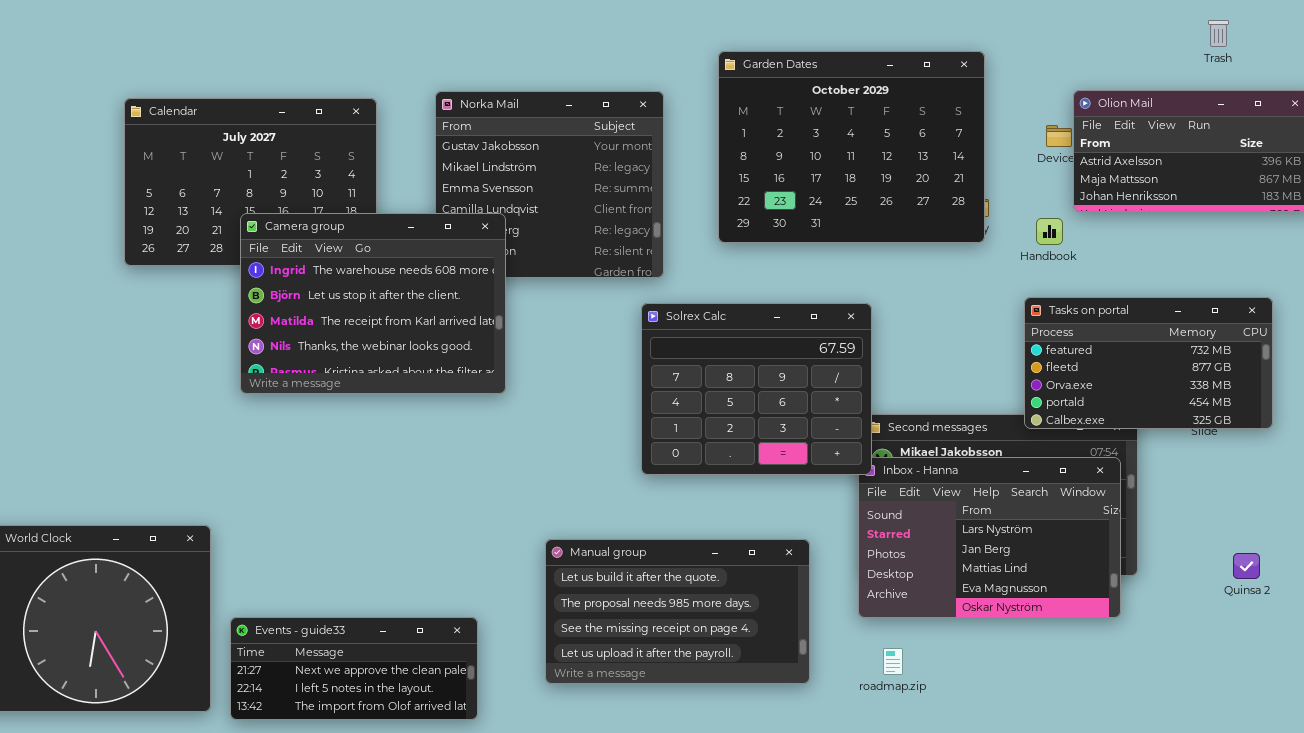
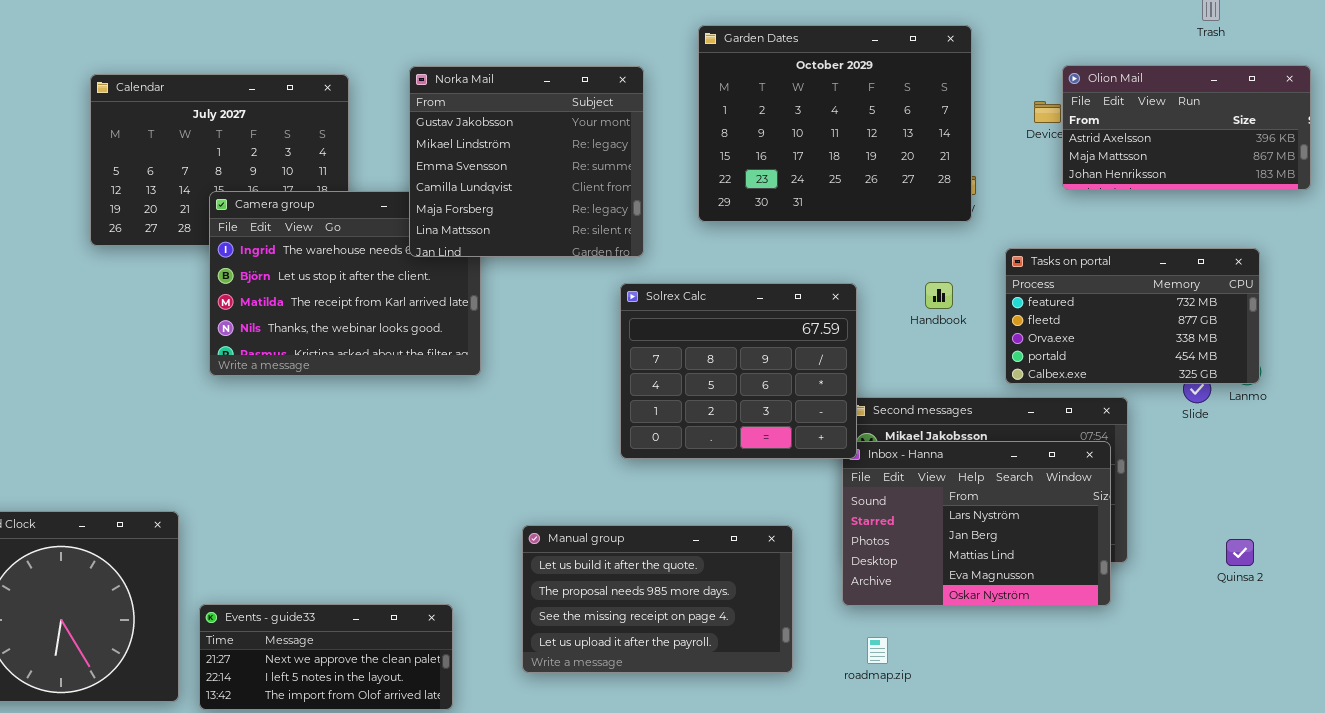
Norka Mail: [435,91,664,278] -> [409,66,644,257], raised
Handbook: [1036,218,1063,245] -> [925,282,953,309], moved
Tasks on portal: [1024,297,1273,429] -> [1005,248,1260,384], moved

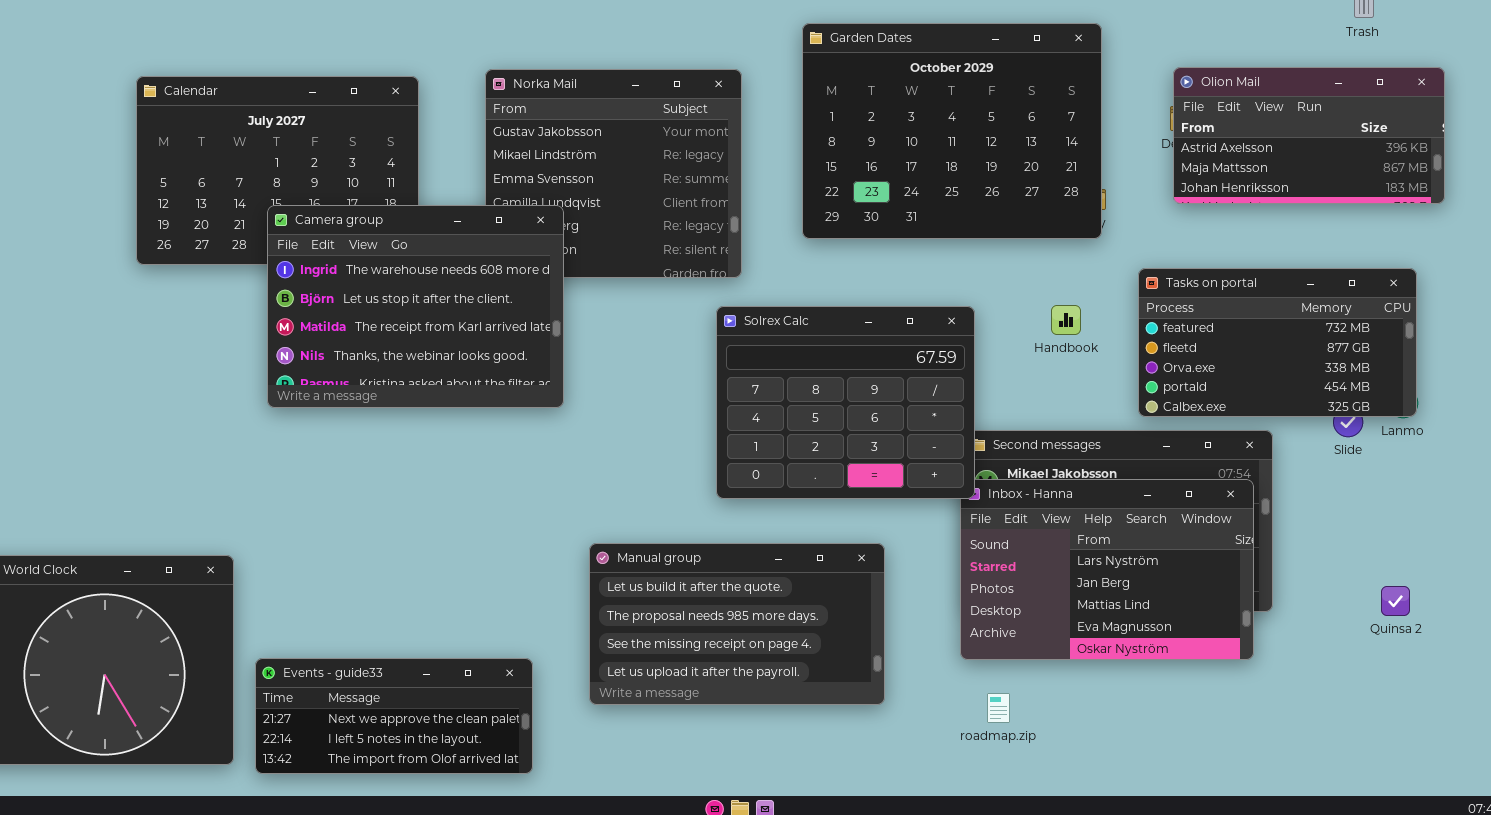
Olion Mail: [1062,65,1311,190] -> [1173,67,1445,204], moved
Camera group: [209,191,481,376] -> [267,205,564,408], raised
Manual group: [522,525,793,673] -> [589,543,885,705], moved

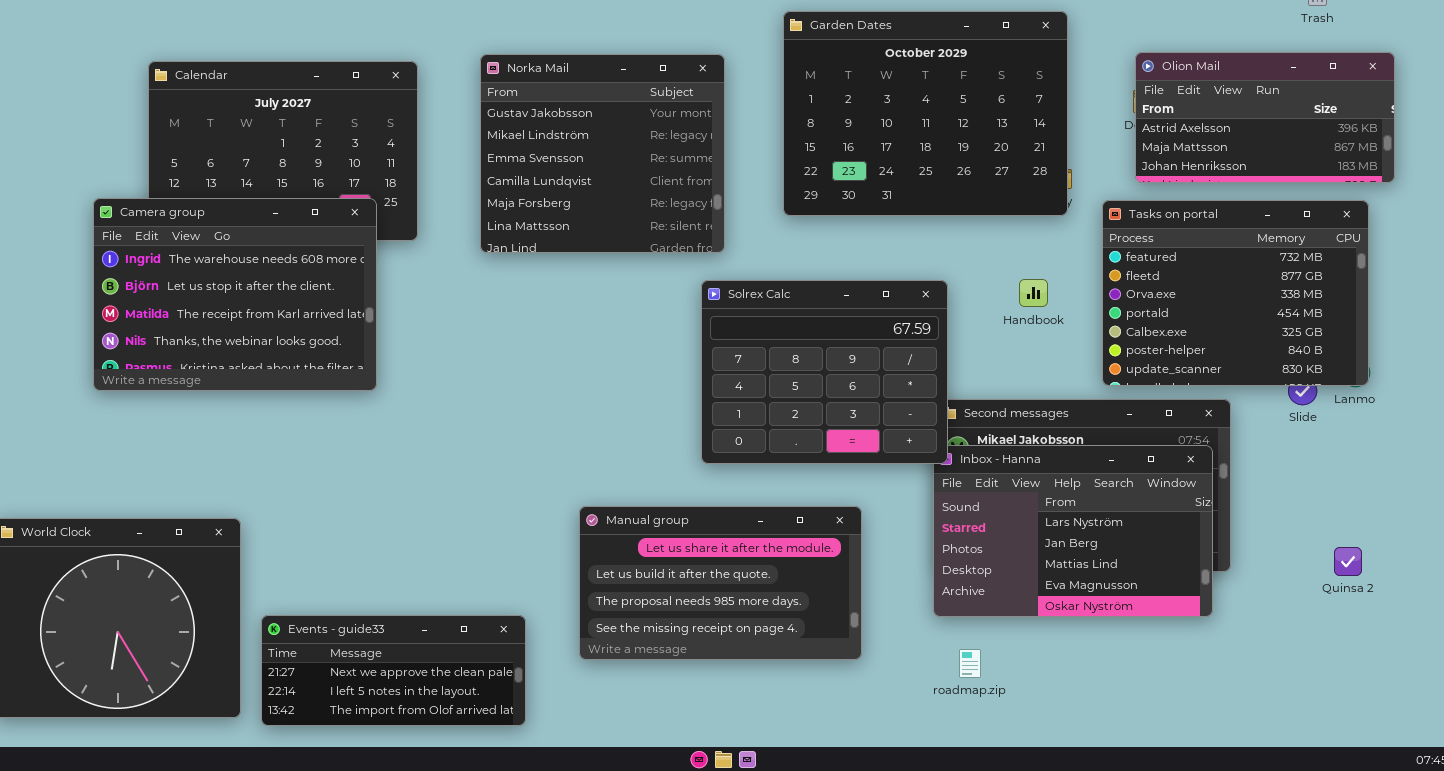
Camera group: [267,205,564,408] -> [93,198,377,391], moved
Tasks on portal: [1138,268,1417,417] -> [1102,200,1369,386], resized
Manual group: [589,543,885,705] -> [579,506,862,660], scrolled up 1 row

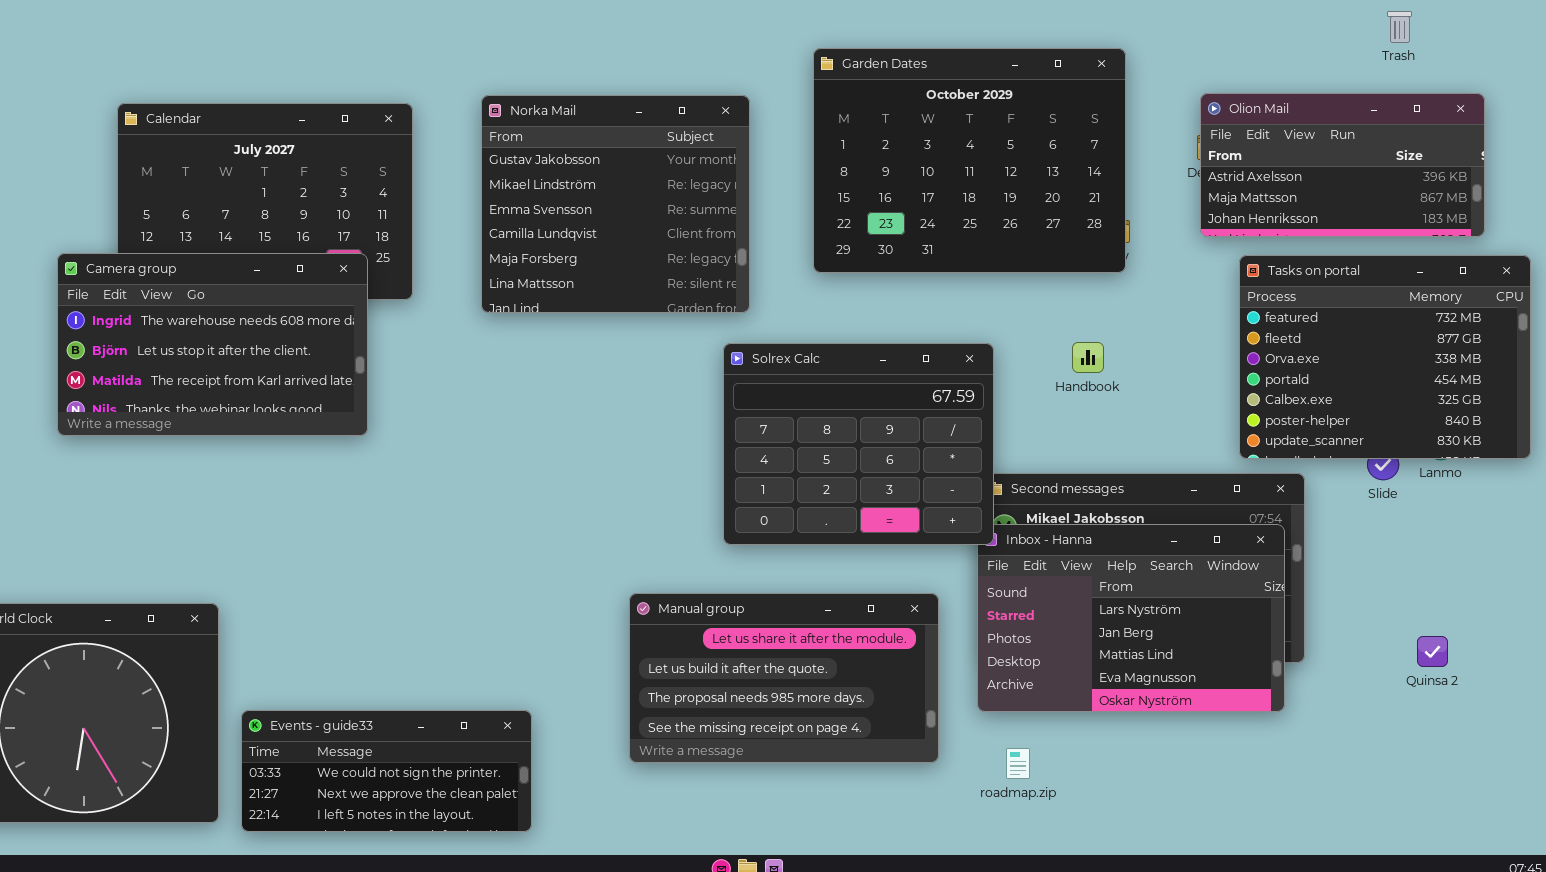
Camera group: [93,198,377,391] -> [57,253,368,436], resized
Tasks on portal: [1102,200,1369,386] -> [1239,255,1531,459], moved
Manual group: [579,506,862,660] -> [629,593,939,763], moved
Events - guide33: [261,615,526,726] -> [241,710,532,832], scrolled up 1 row

